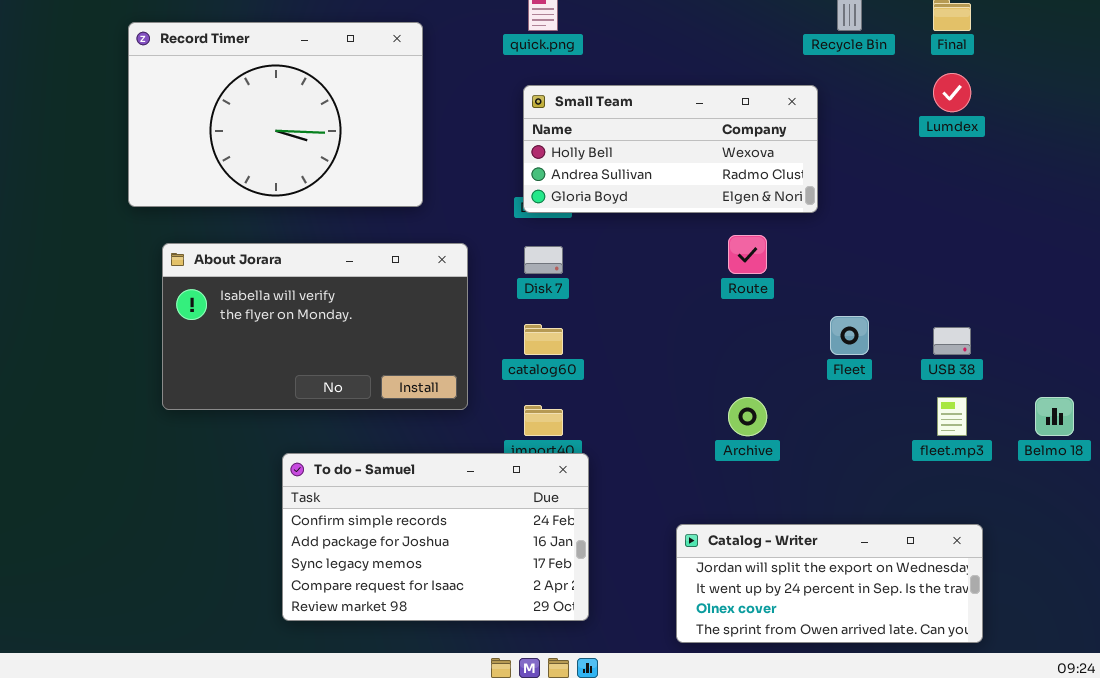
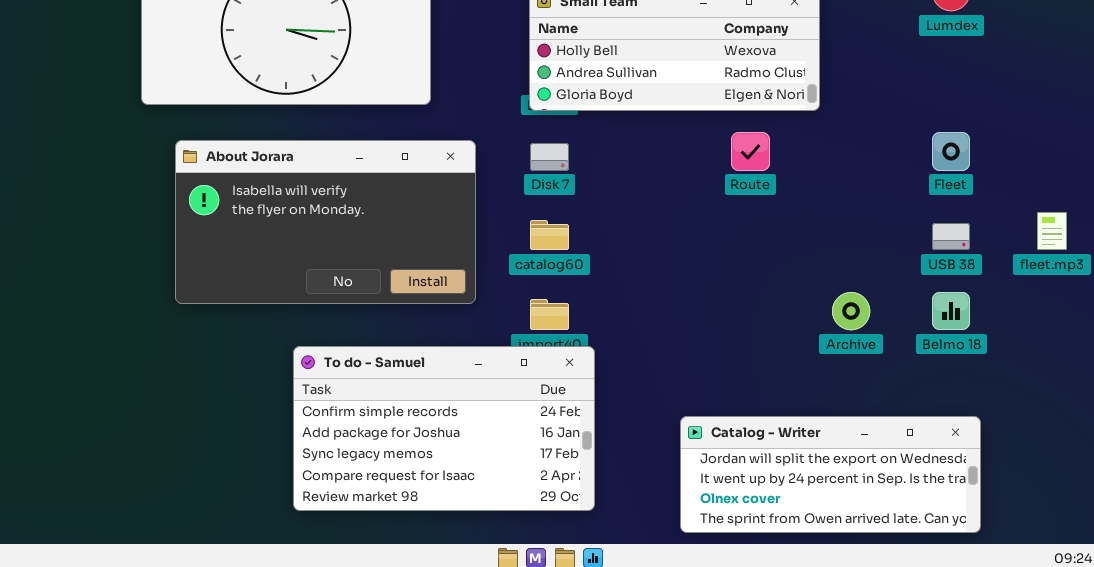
Fleet: [830,316,869,355] -> [932,132,970,171], moved
Archive: [728,397,767,436] -> [832,292,870,330], moved
fleet.mp3: [937,397,967,436] -> [1037,212,1067,250], moved
Belmo 18: [1035,397,1074,436] -> [932,292,970,330], moved

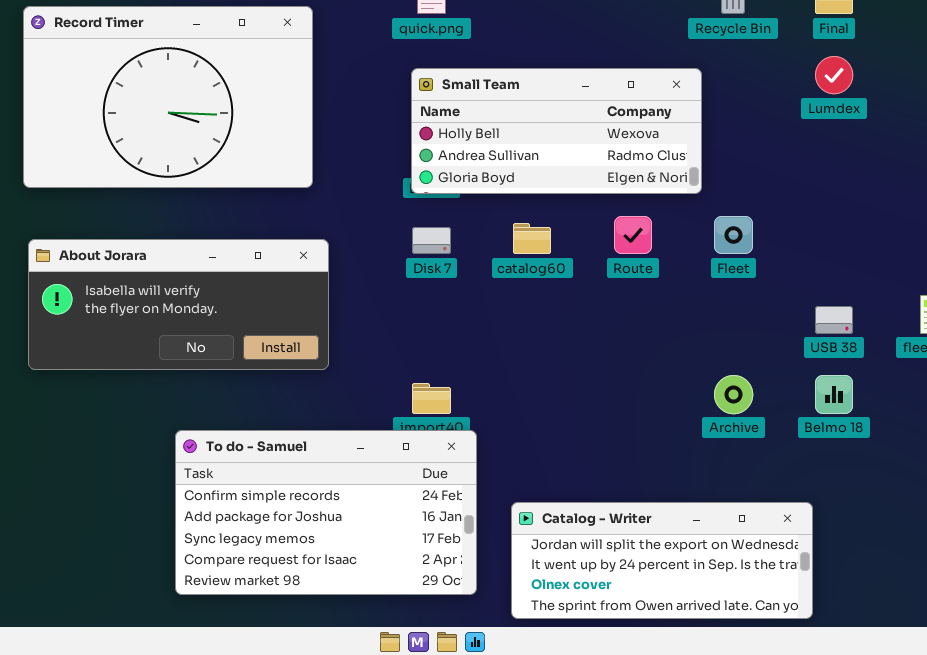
Fleet: [932,132,970,171] -> [714,216,753,254], moved
About Jorara: [175,140,476,304] -> [28,239,329,370], moved, resized
catalog60: [530,220,569,250] -> [513,223,551,254], moved
Catalog - Writer: [680,416,981,533] -> [511,502,813,619], moved

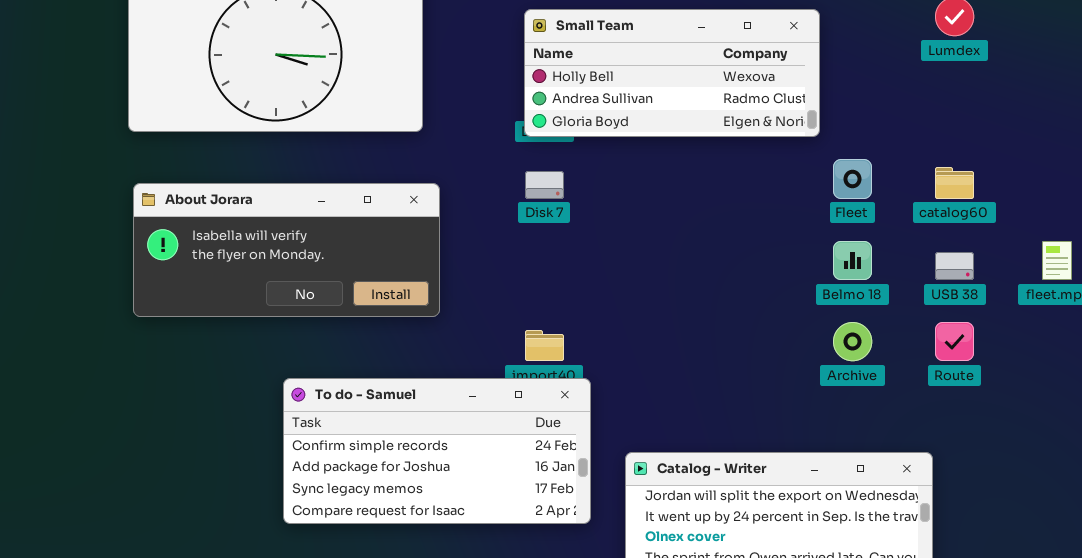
Route: [614,216,652,254] -> [935,322,974,361], moved
catalog60: [513,223,551,254] -> [935,167,974,199], moved
Belmo 18: [815,375,853,414] -> [833,241,872,280], moved
To do - Samuel: [175,430,477,595] -> [283,378,591,524], resized

